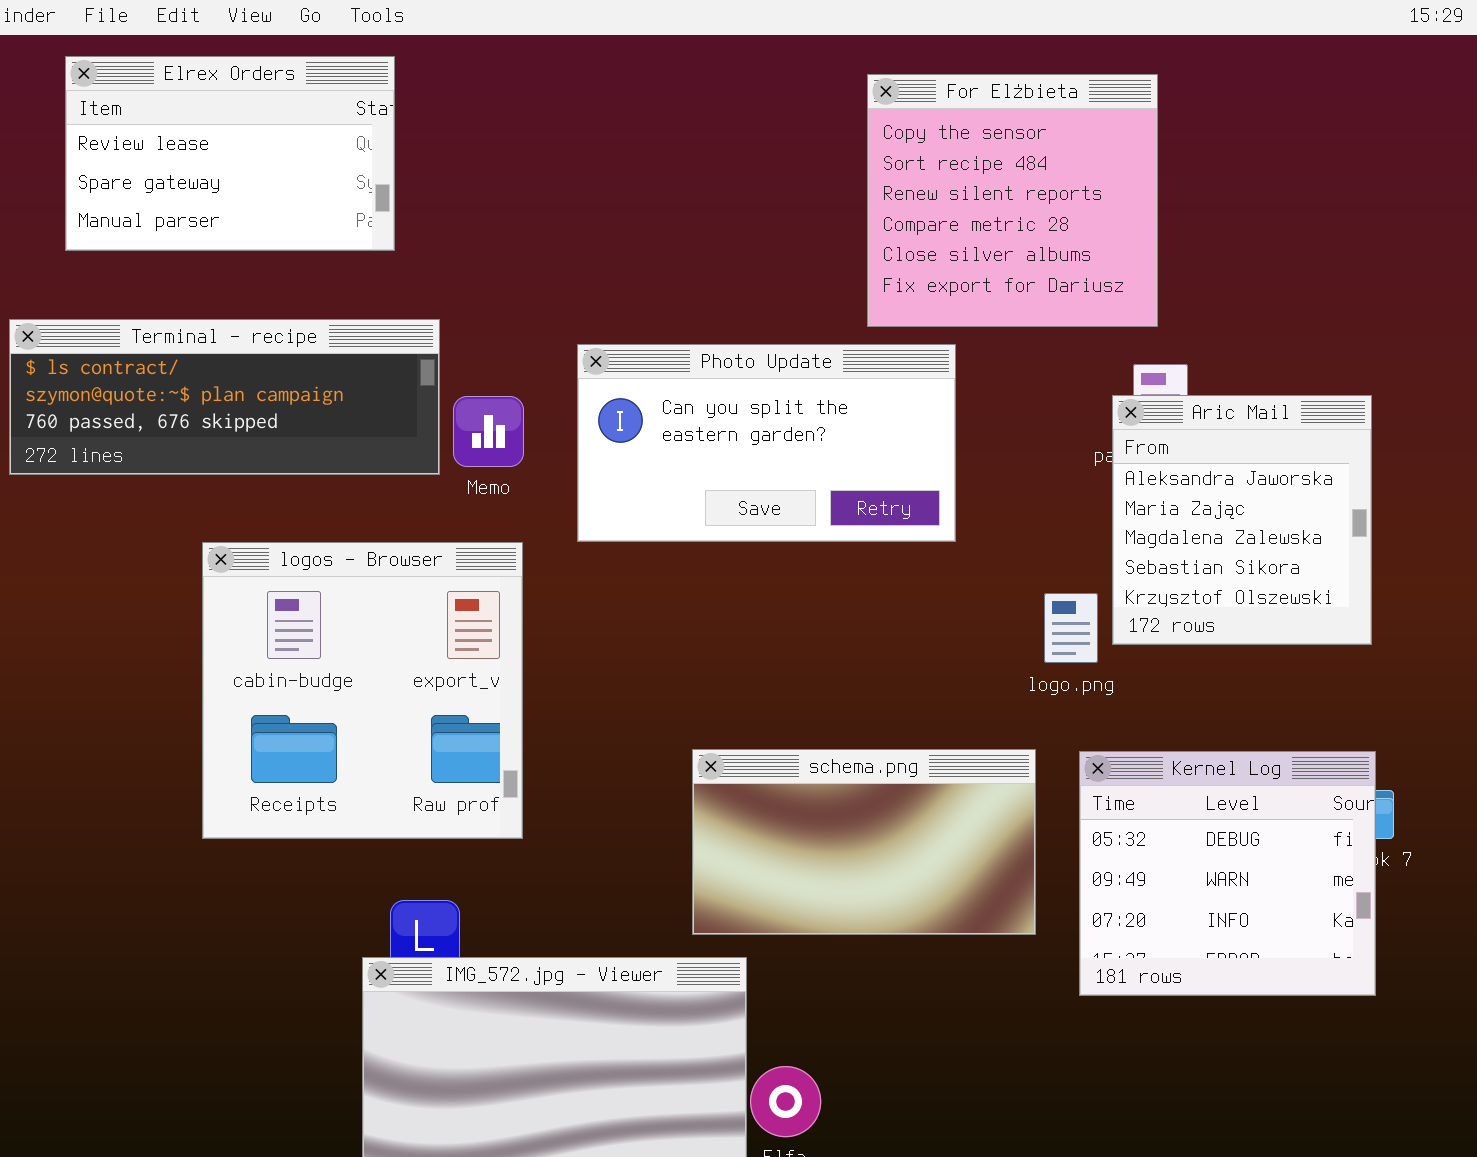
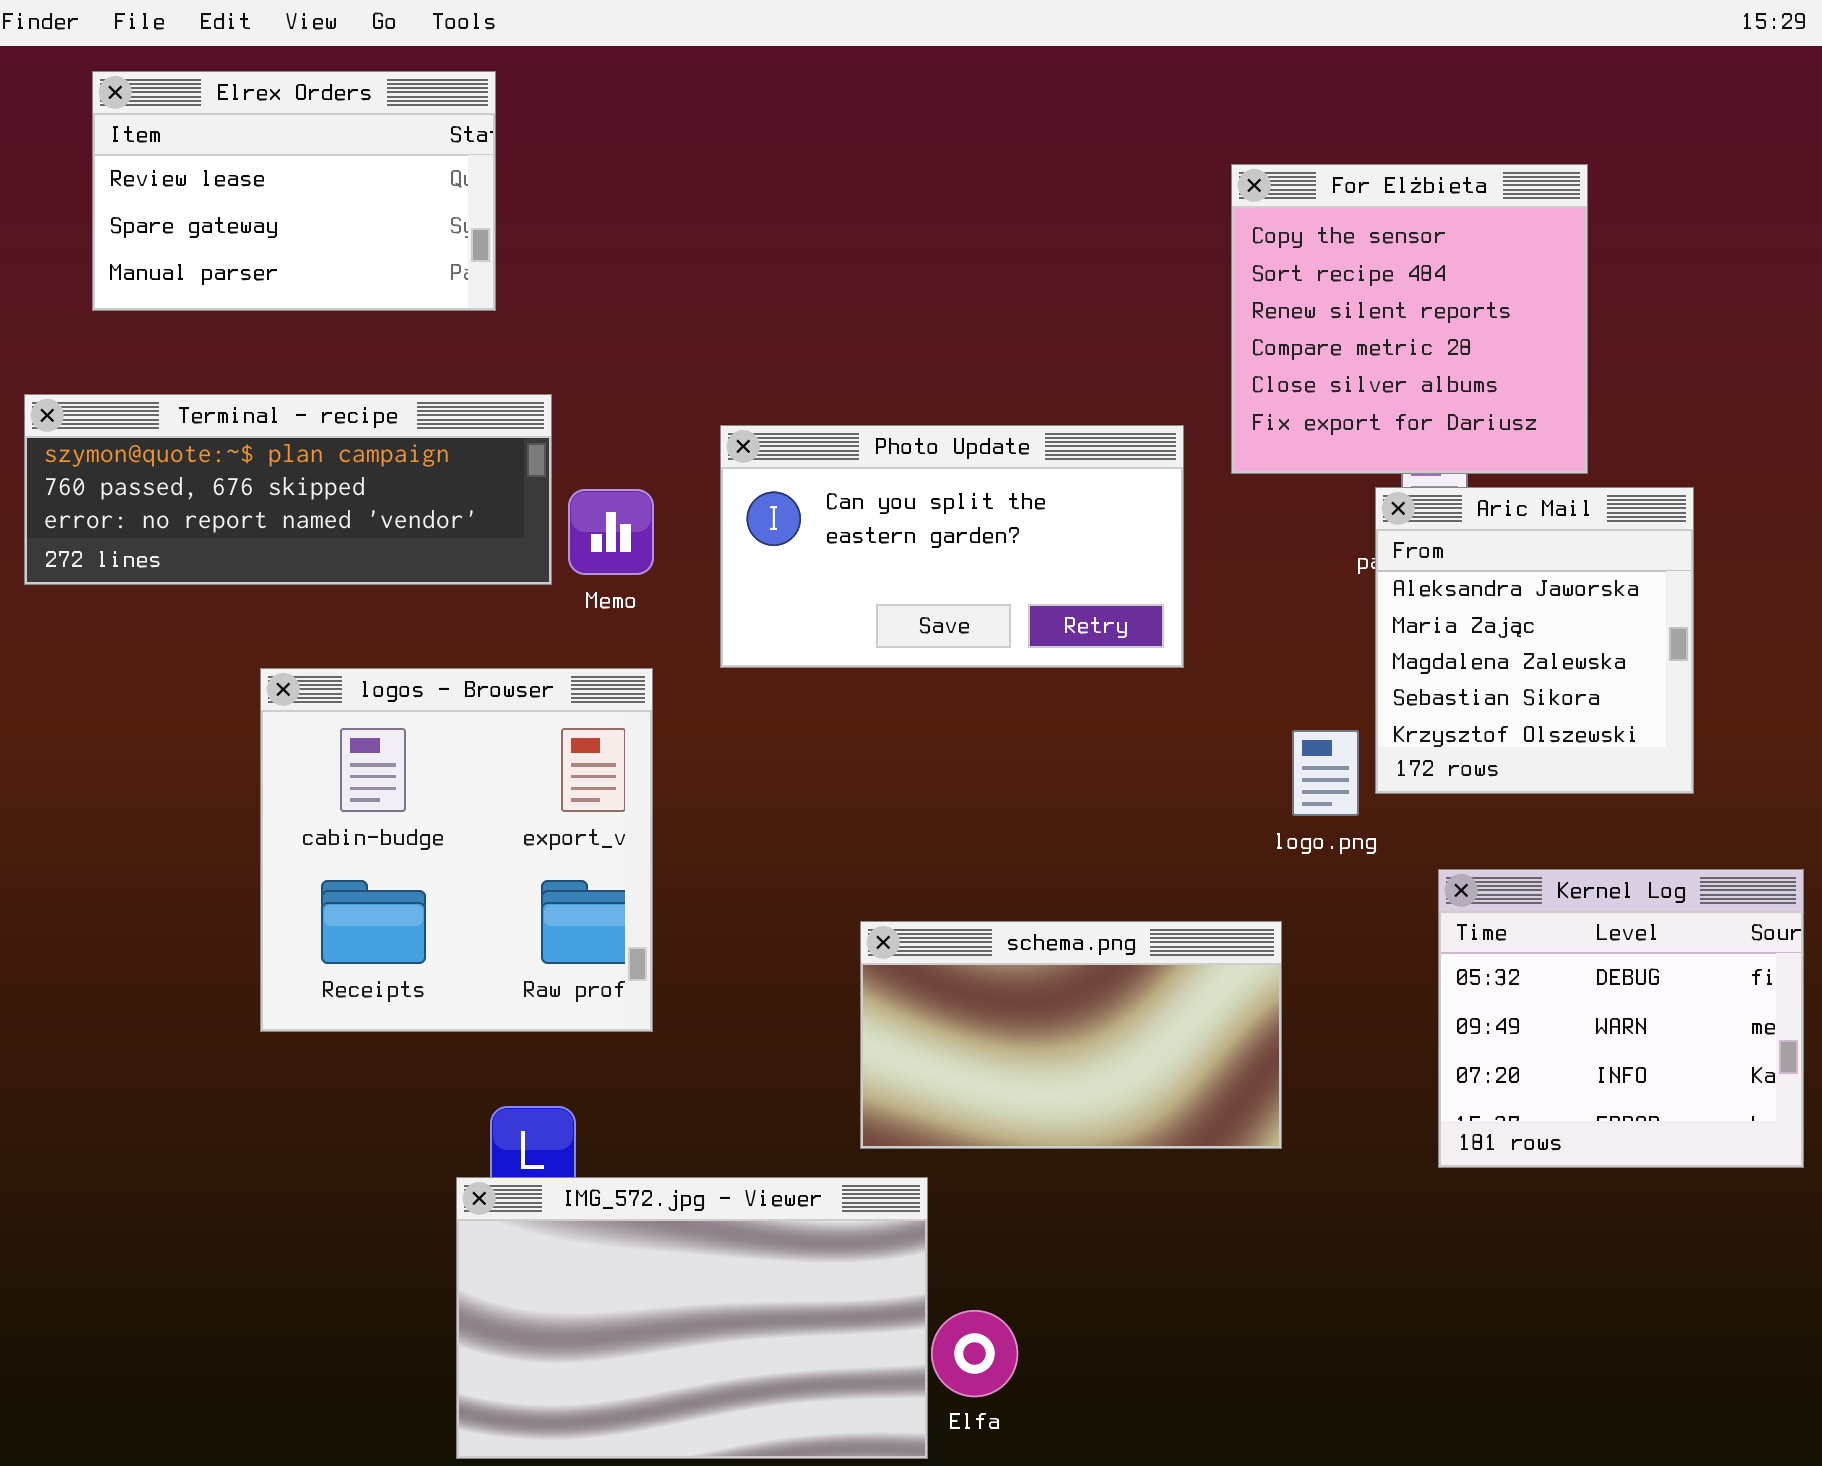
For Elżbieta: [867,74,1158,327] -> [1231,164,1588,474], moved
Terminal - recipe: [9,319,440,475] -> [24,394,552,585], scrolled down 1 row
Kernel Log: [1079,751,1376,996] -> [1438,869,1804,1168], moved

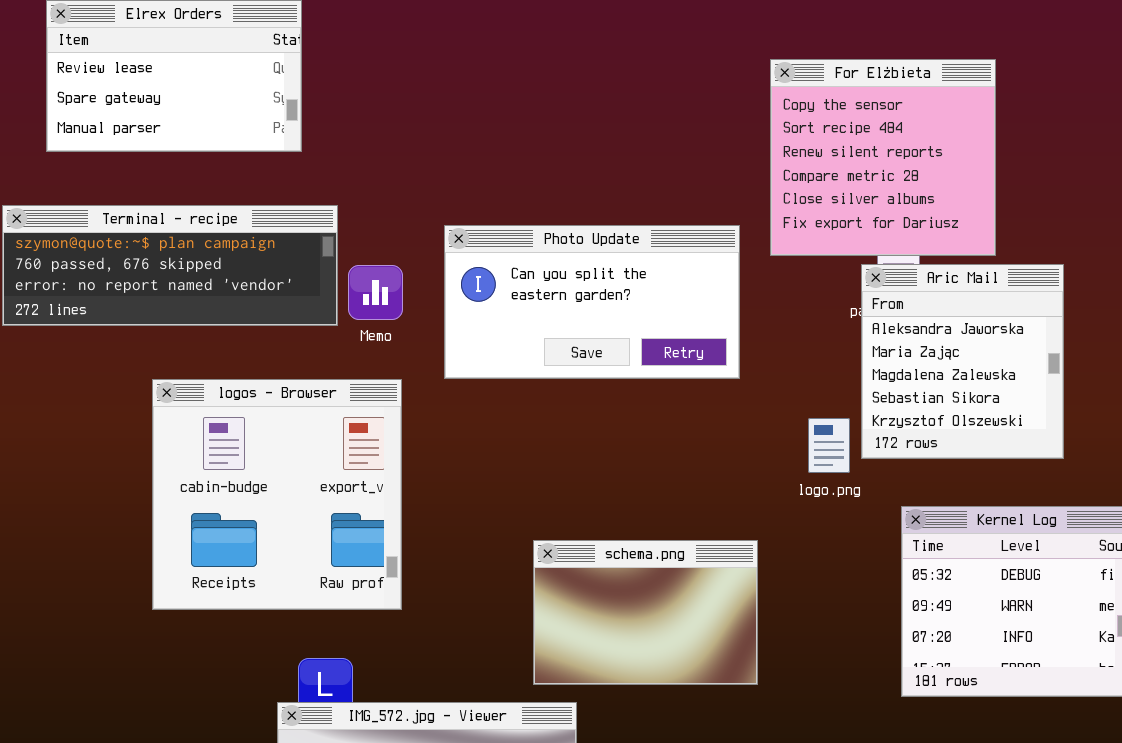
schema.png: [860,921,1282,1149] -> [533,540,758,685], resized

